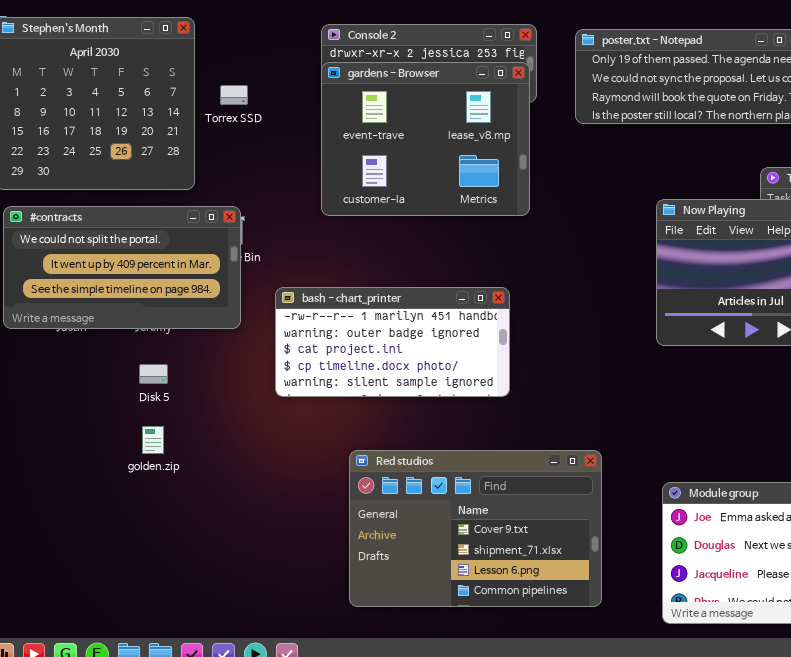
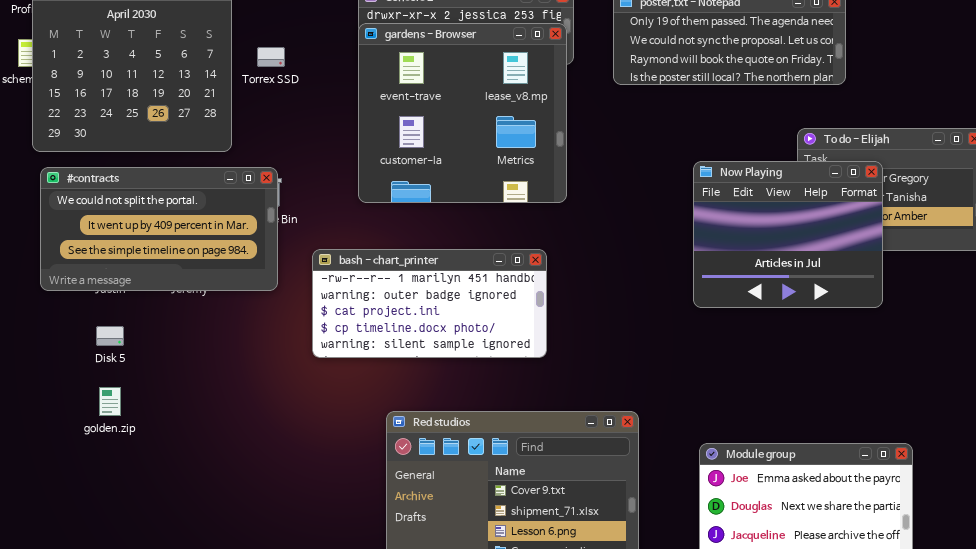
gardens - Browser: [321,62,530,216] -> [358,23,567,203], resized
Disk 5: [139,364,168,384] -> [96,326,124,346], moved
golden.zip: [142,426,164,454] -> [99,387,121,416], moved

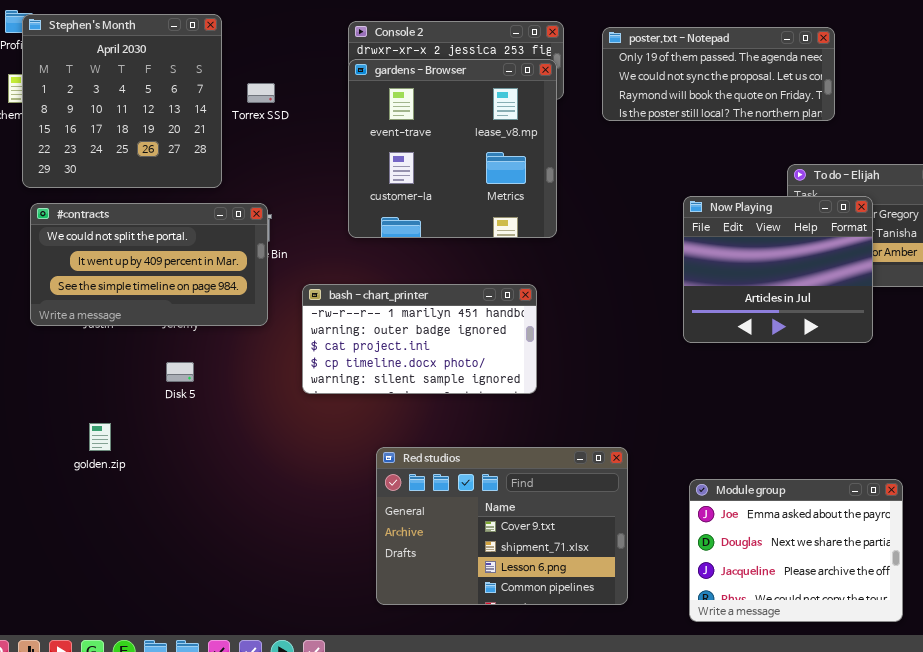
Disk 5: [96,326,124,346] -> [166,362,194,382], moved

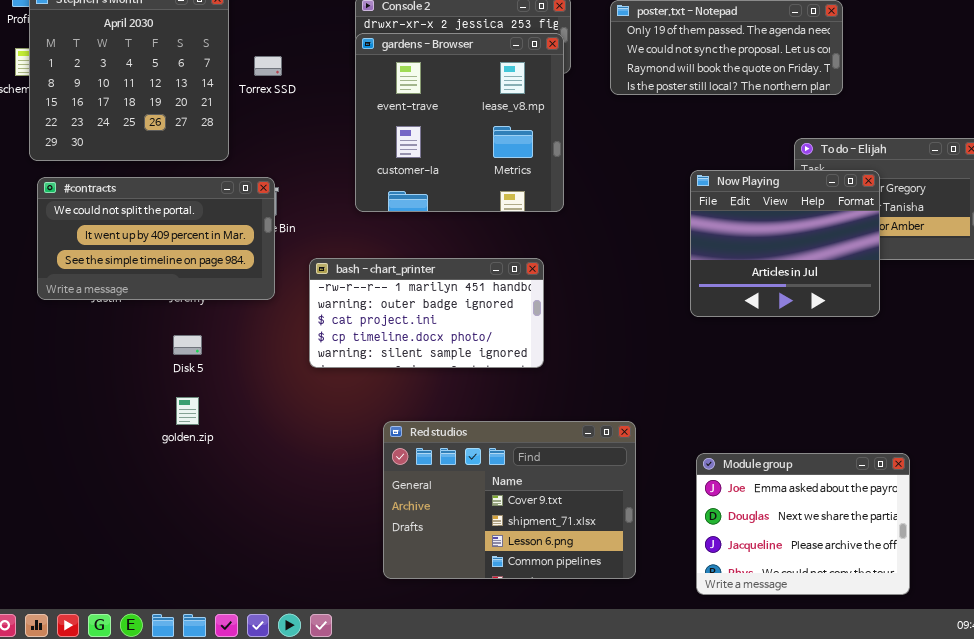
golden.zip: [89,423,111,451] -> [176,397,199,425], moved

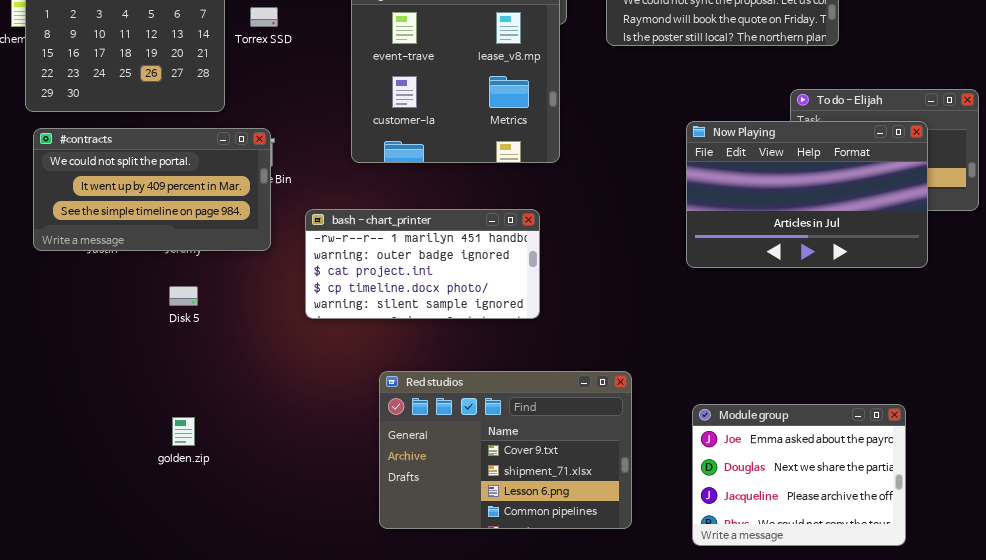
Now Playing: [690,170,880,317] -> [686,121,928,268], resized
golden.zip: [176,397,199,425] -> [172,417,195,446], moved

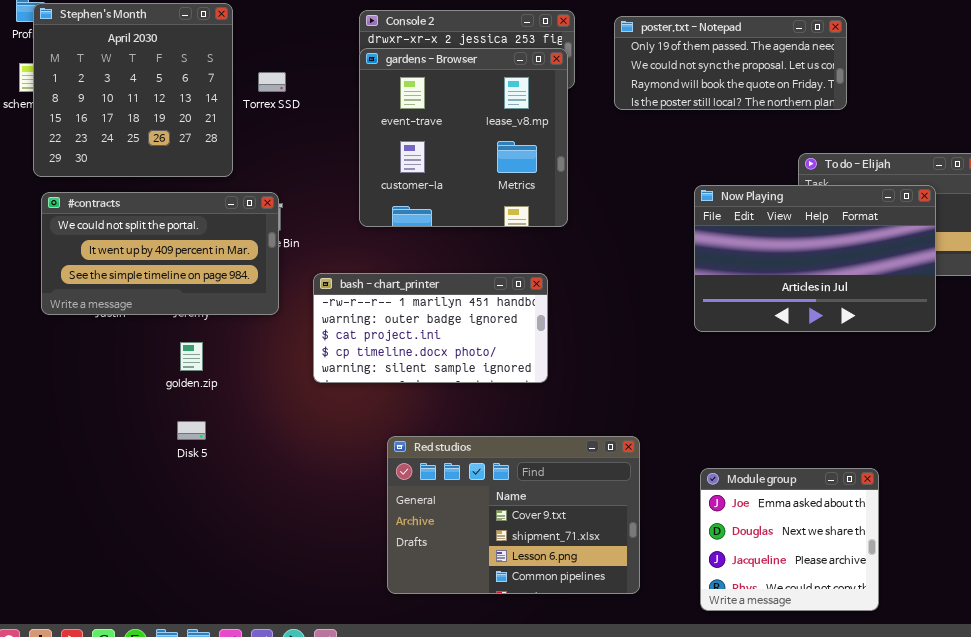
Disk 5: [169,286,198,306] -> [177,421,206,440], moved
Module group: [692,404,906,546] -> [700,468,879,611], resized
golden.zip: [172,417,195,446] -> [180,342,203,371], moved

